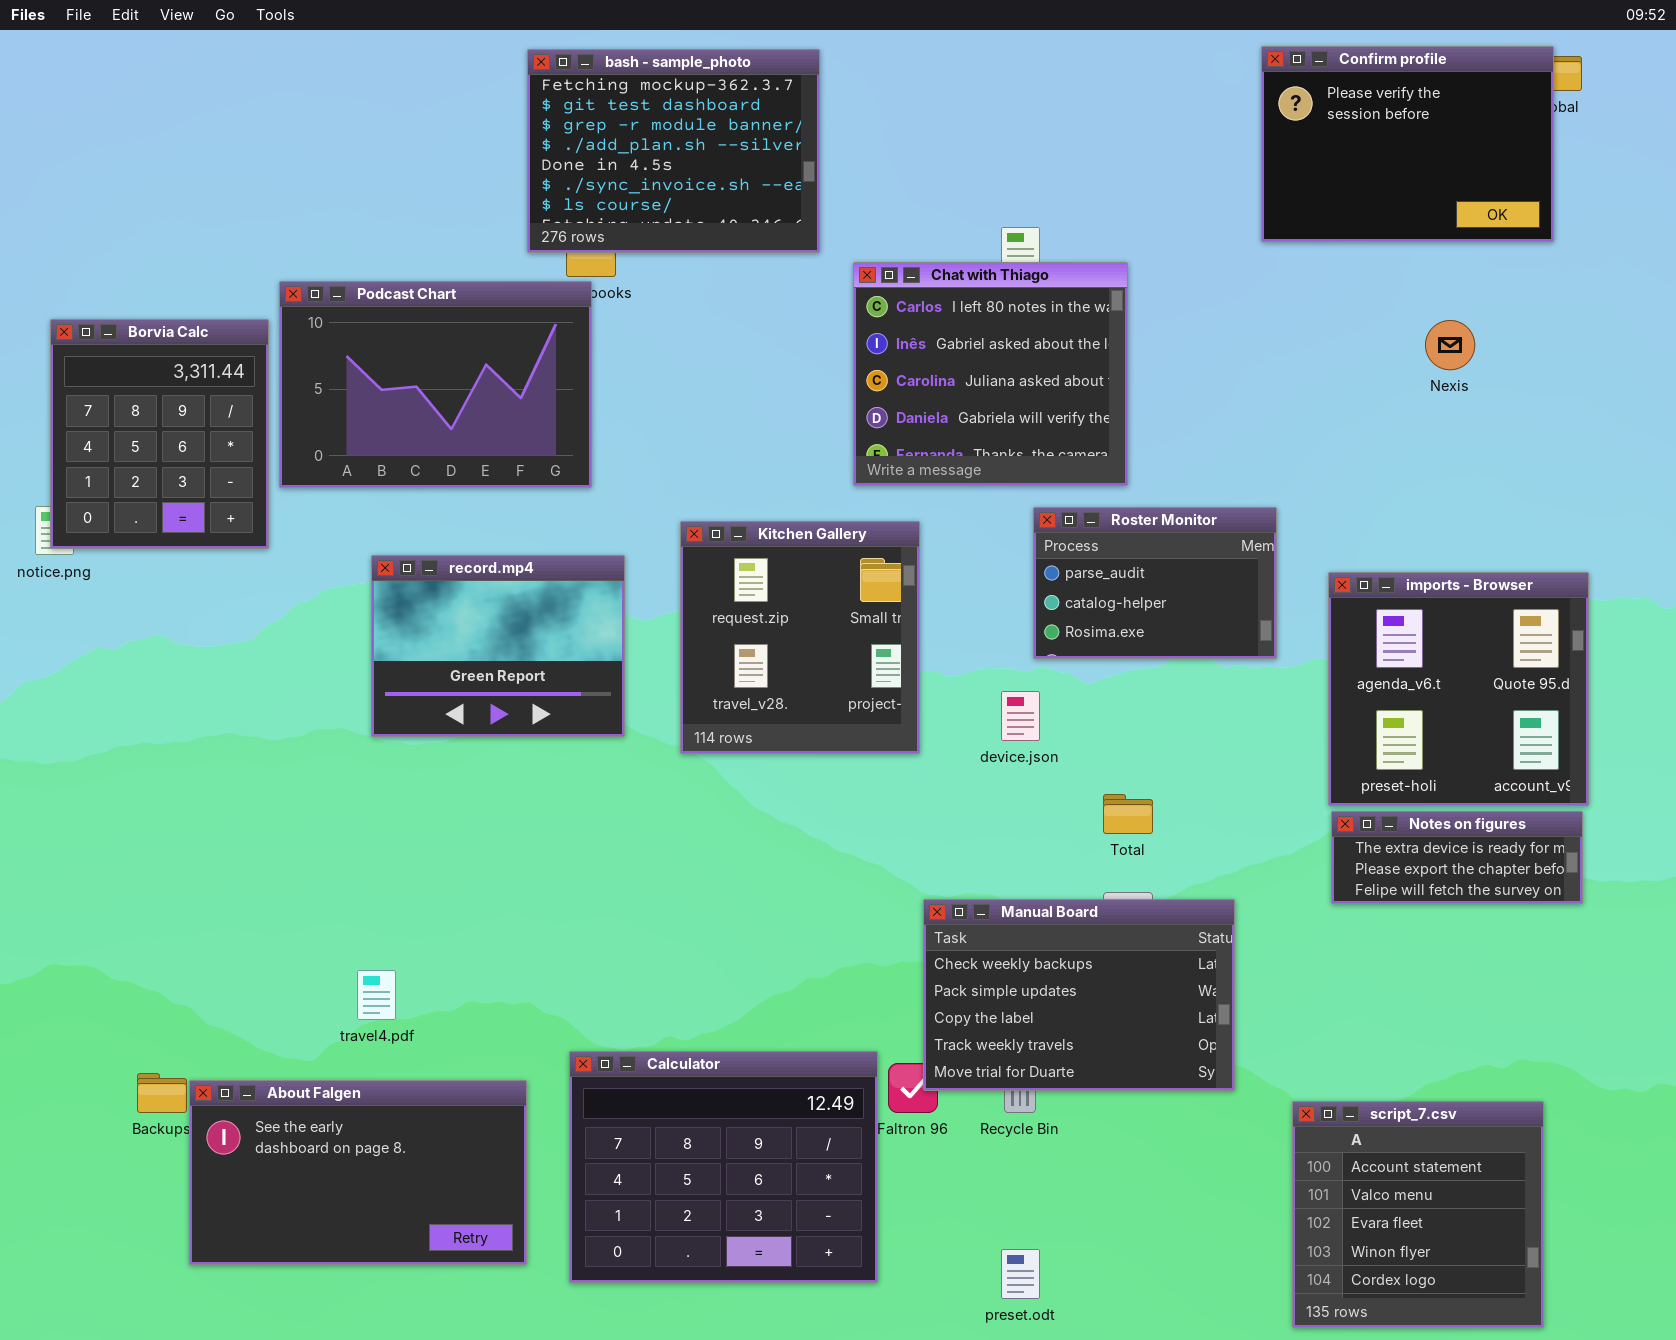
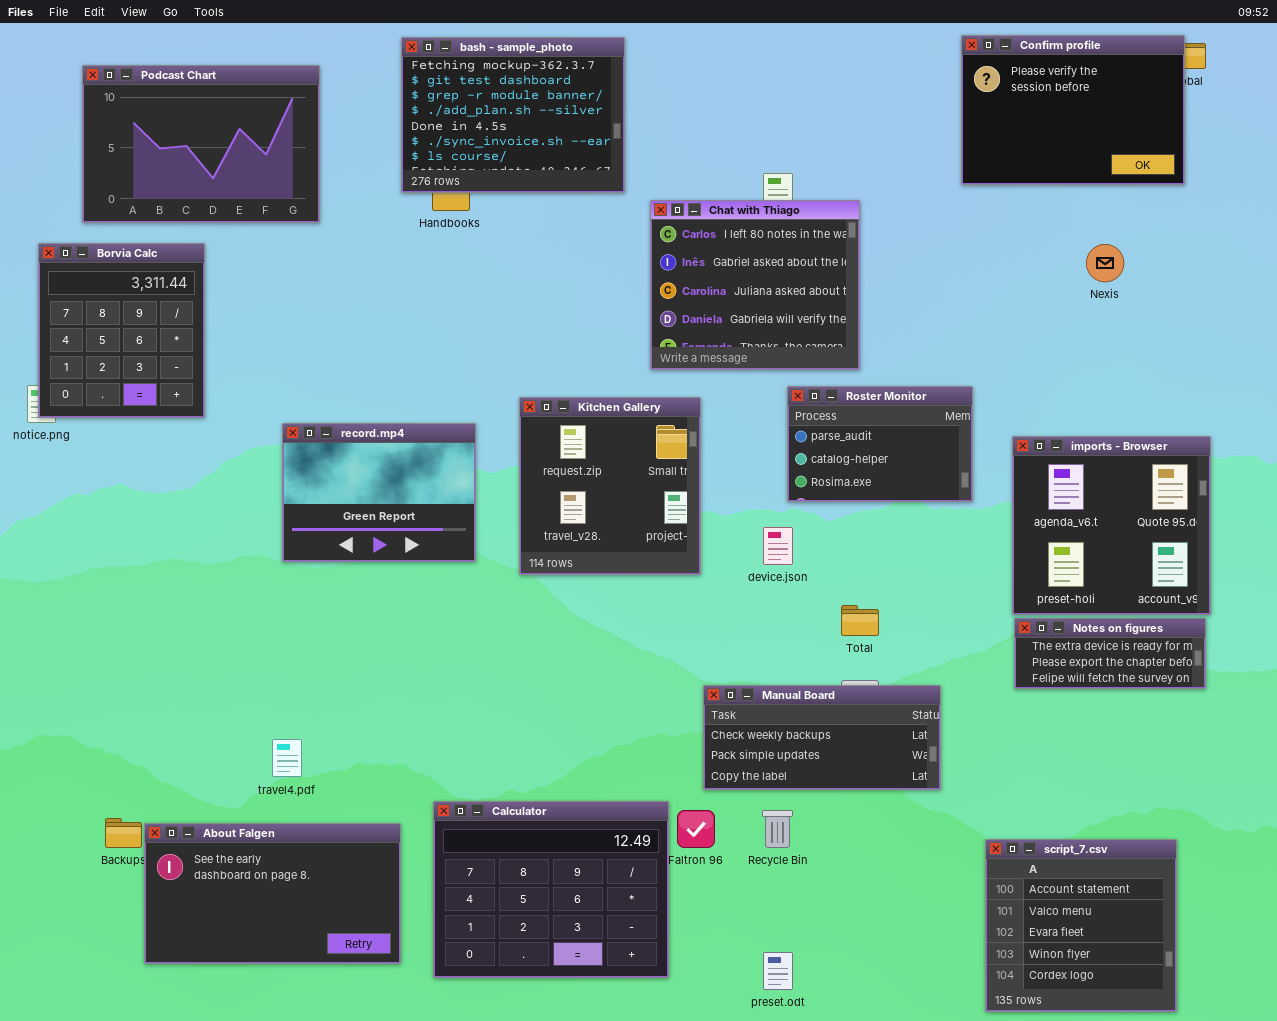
Podcast Chart: [279,281,592,488] -> [82,65,320,223], moved
Manual Board: [923,899,1235,1091] -> [703,685,941,790], resized

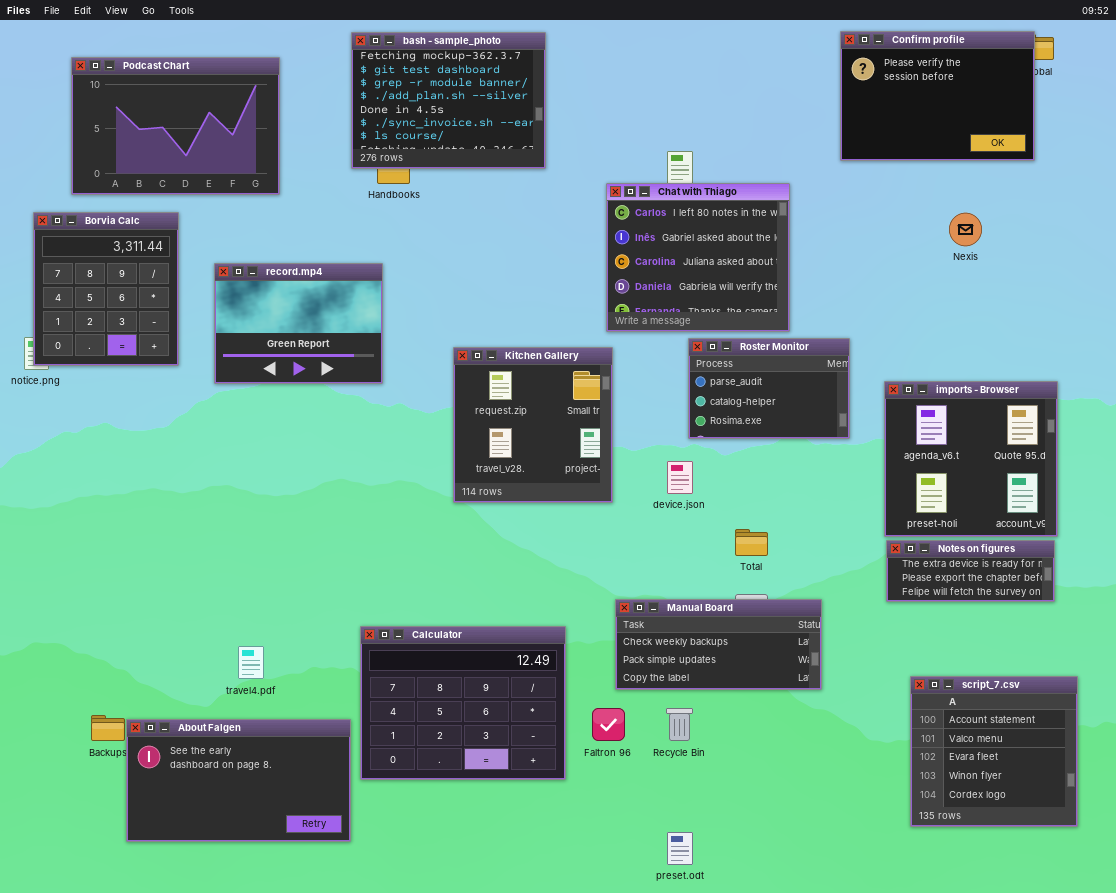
Chat with Thiago: [650,200,860,370] -> [606,183,790,332], moved
record.mp4: [282,423,476,562] -> [214,263,383,384], moved
Calculator: [433,801,669,978] -> [360,626,566,780], moved
script_7.csv: [985,839,1177,1012] -> [910,676,1078,827], moved

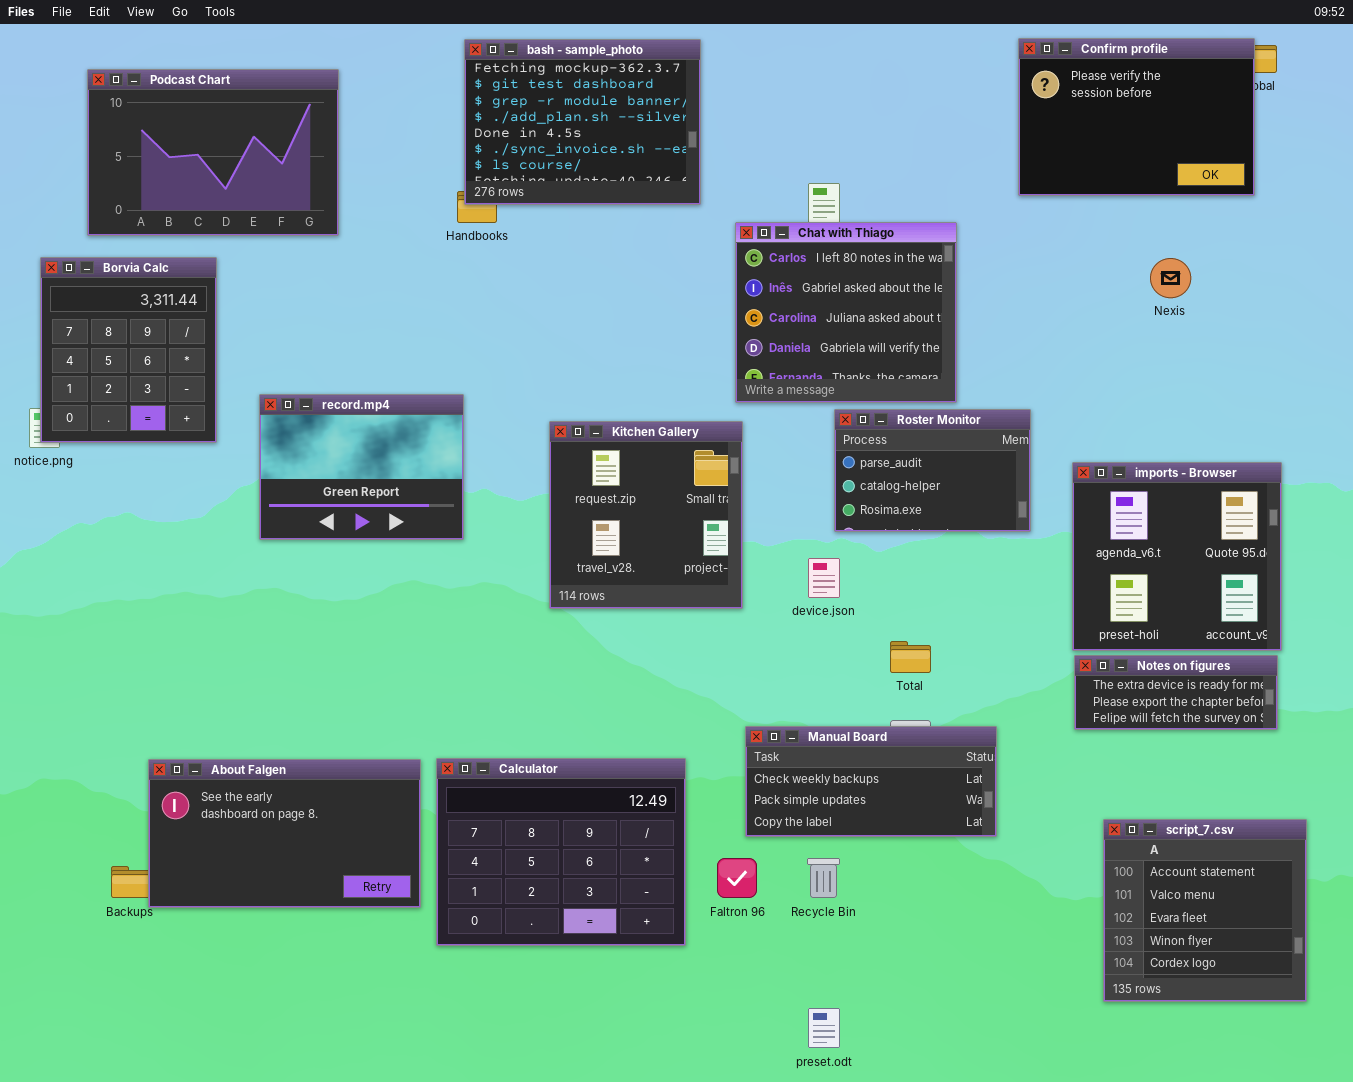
bash - sample_photo: [351,32,546,169] -> [464,39,701,205], moved
record.mp4: [214,263,383,384] -> [259,394,464,540], moved
About Falgen: [126,719,351,842] -> [148,759,421,908], moved

